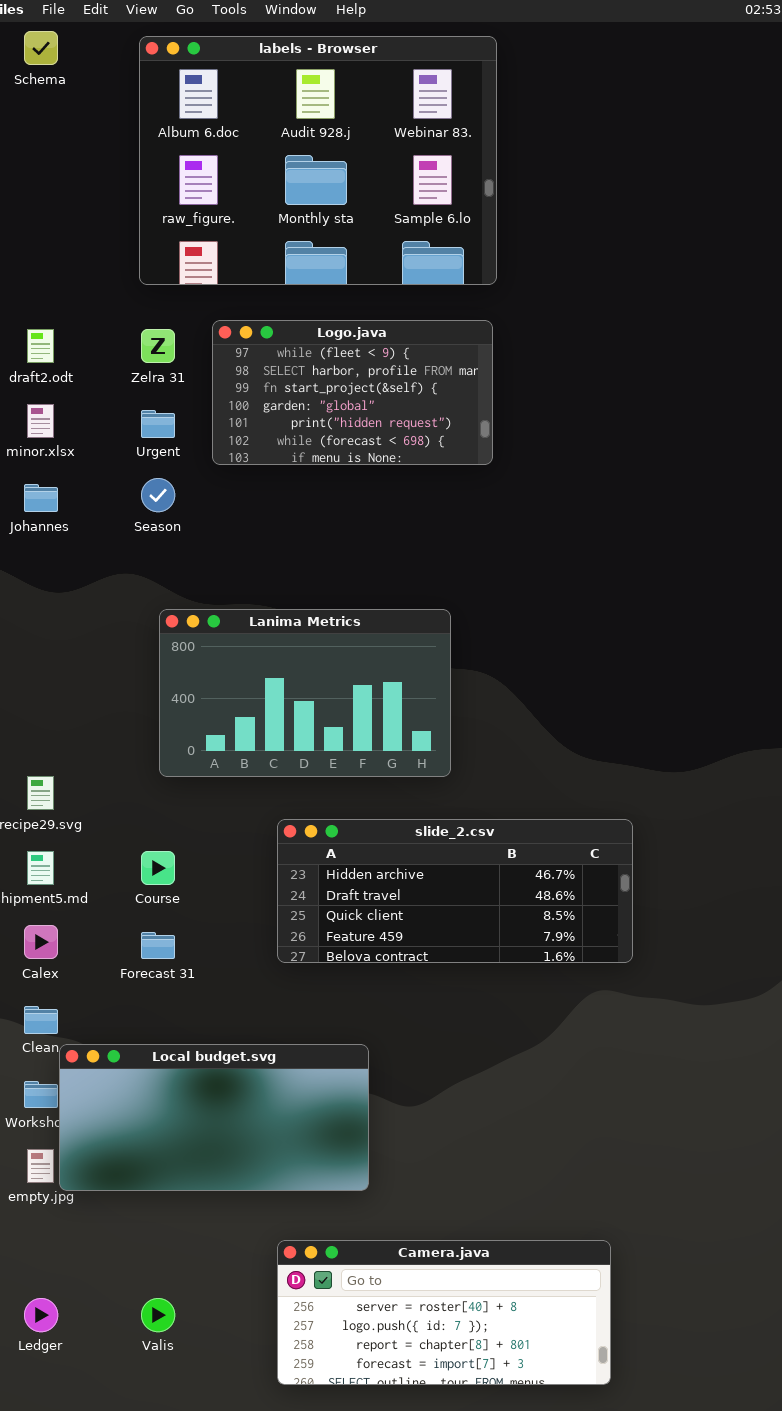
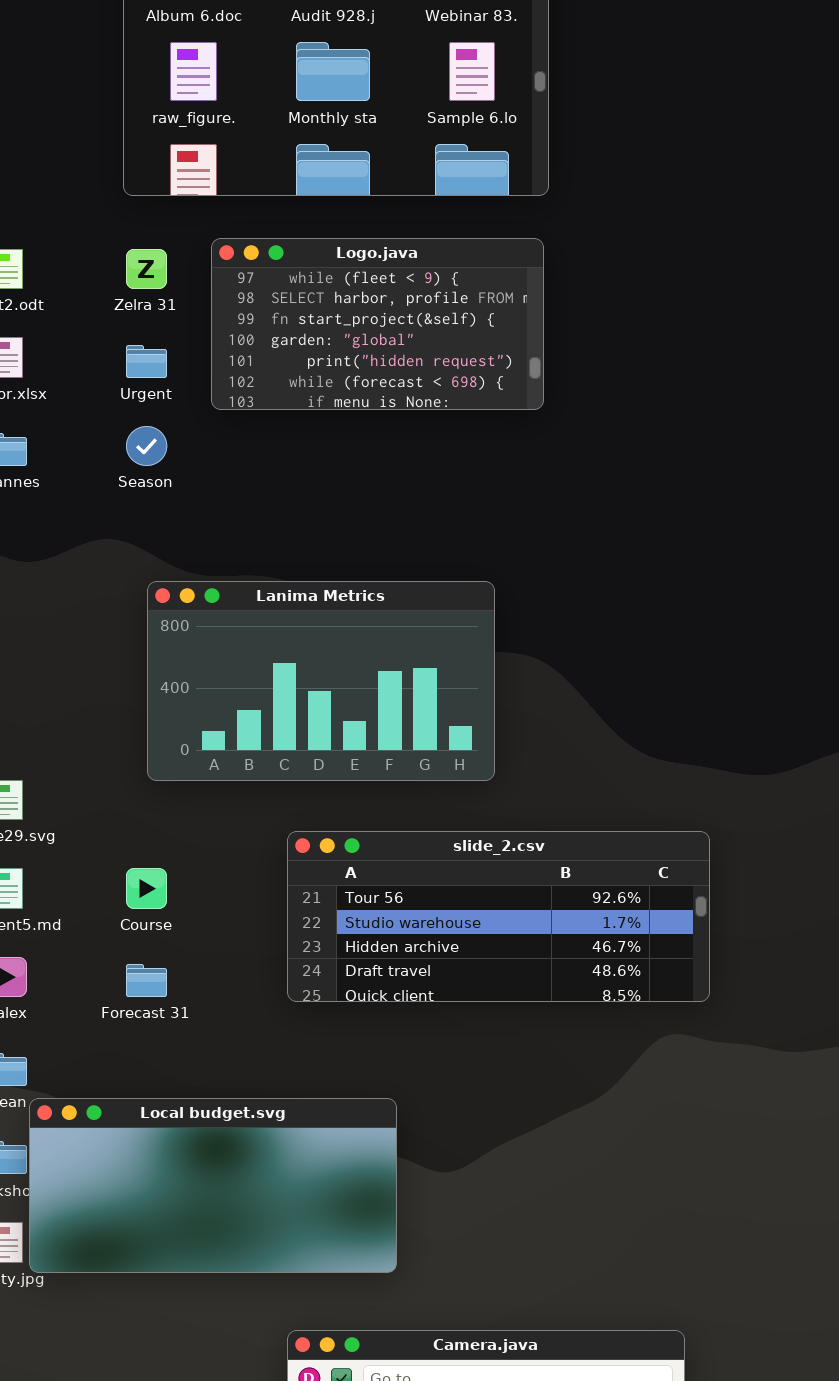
slide_2.csv: [277,819,633,963] -> [287,831,710,1002], scrolled up 2 rows

